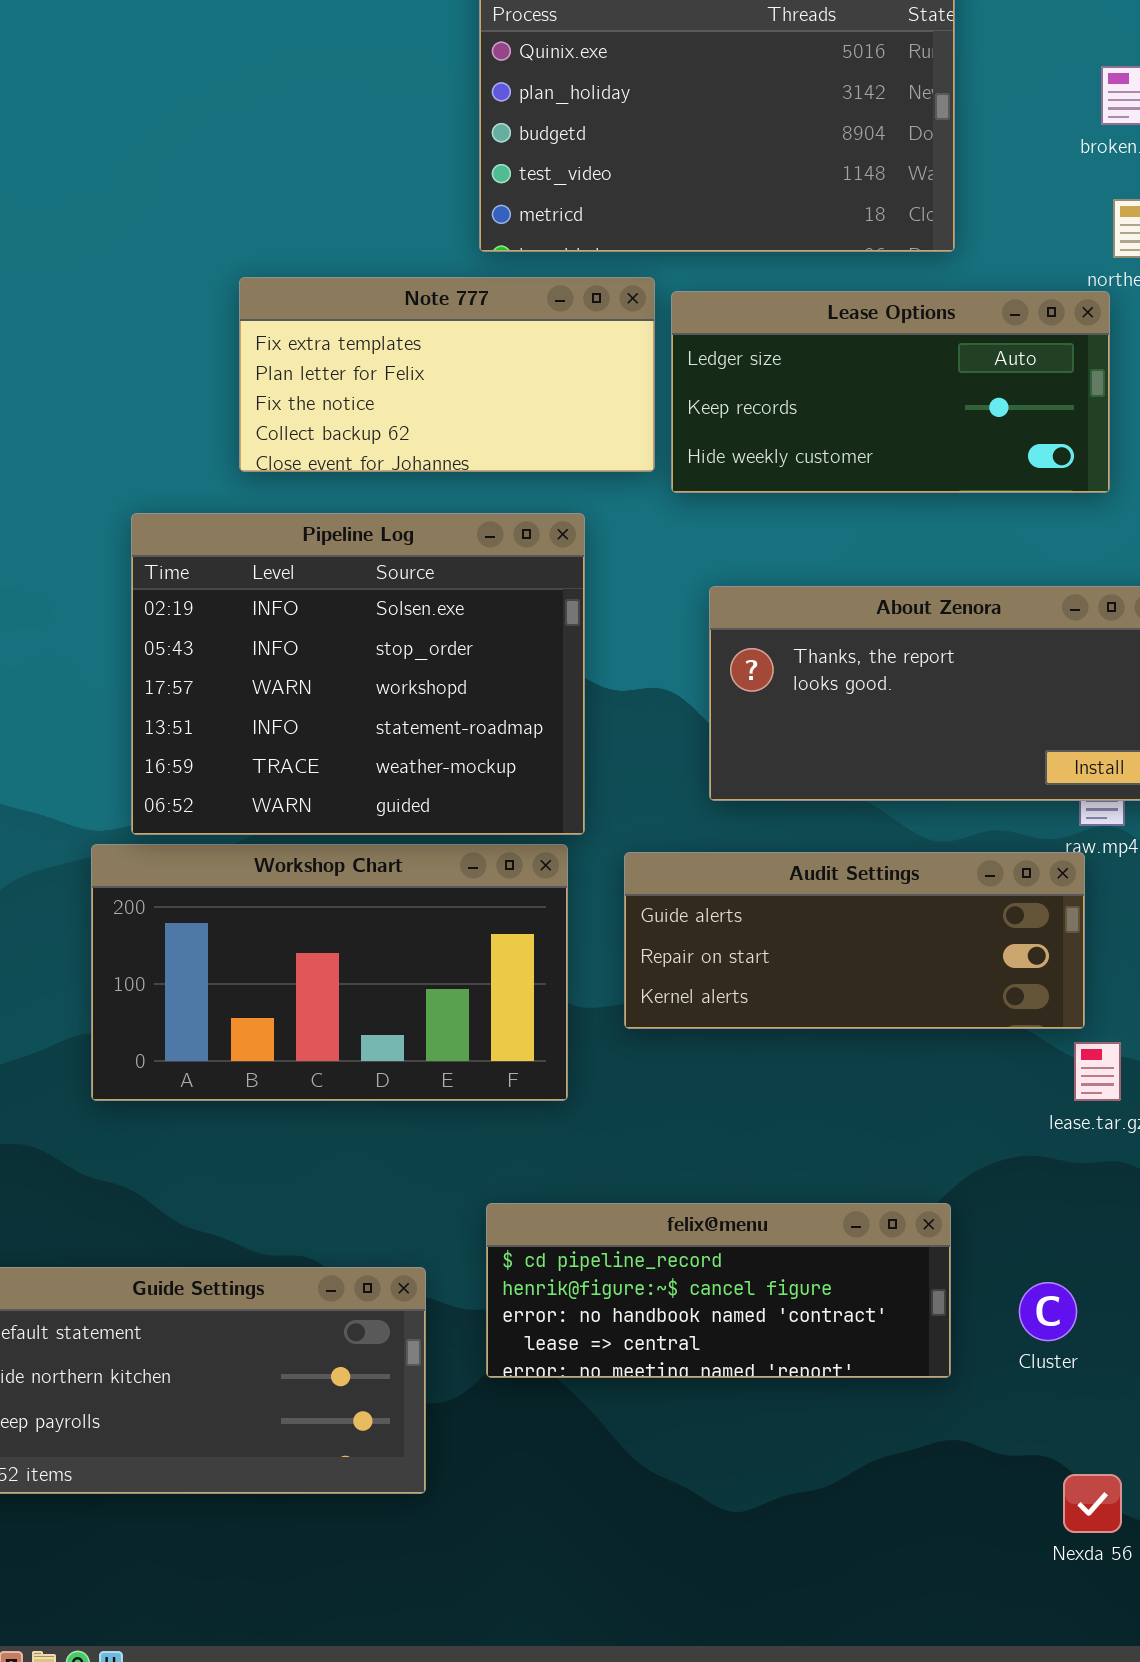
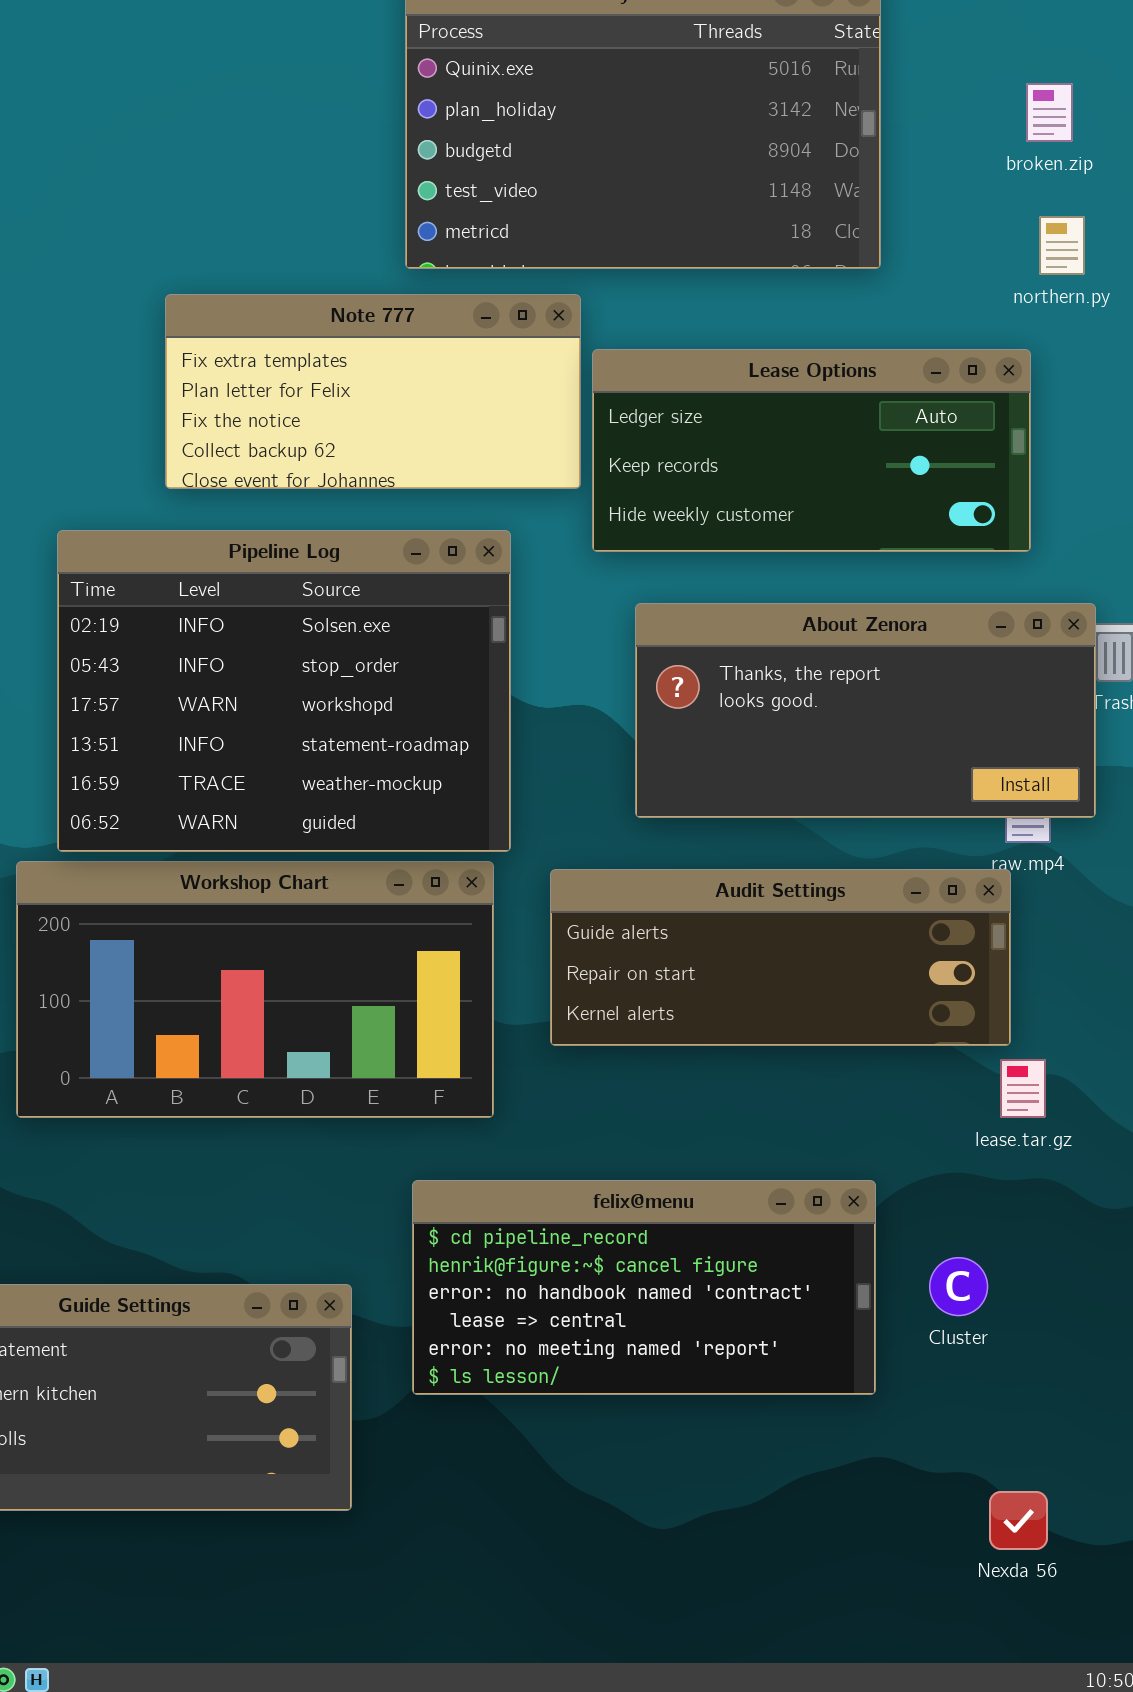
Lease Options: [671,291,1110,493] -> [592,349,1031,552], moved
felix@menu: [486,1203,951,1378] -> [412,1180,876,1395], resized
Cluster: [1019,1282,1077,1341] -> [929,1257,988,1316], moved

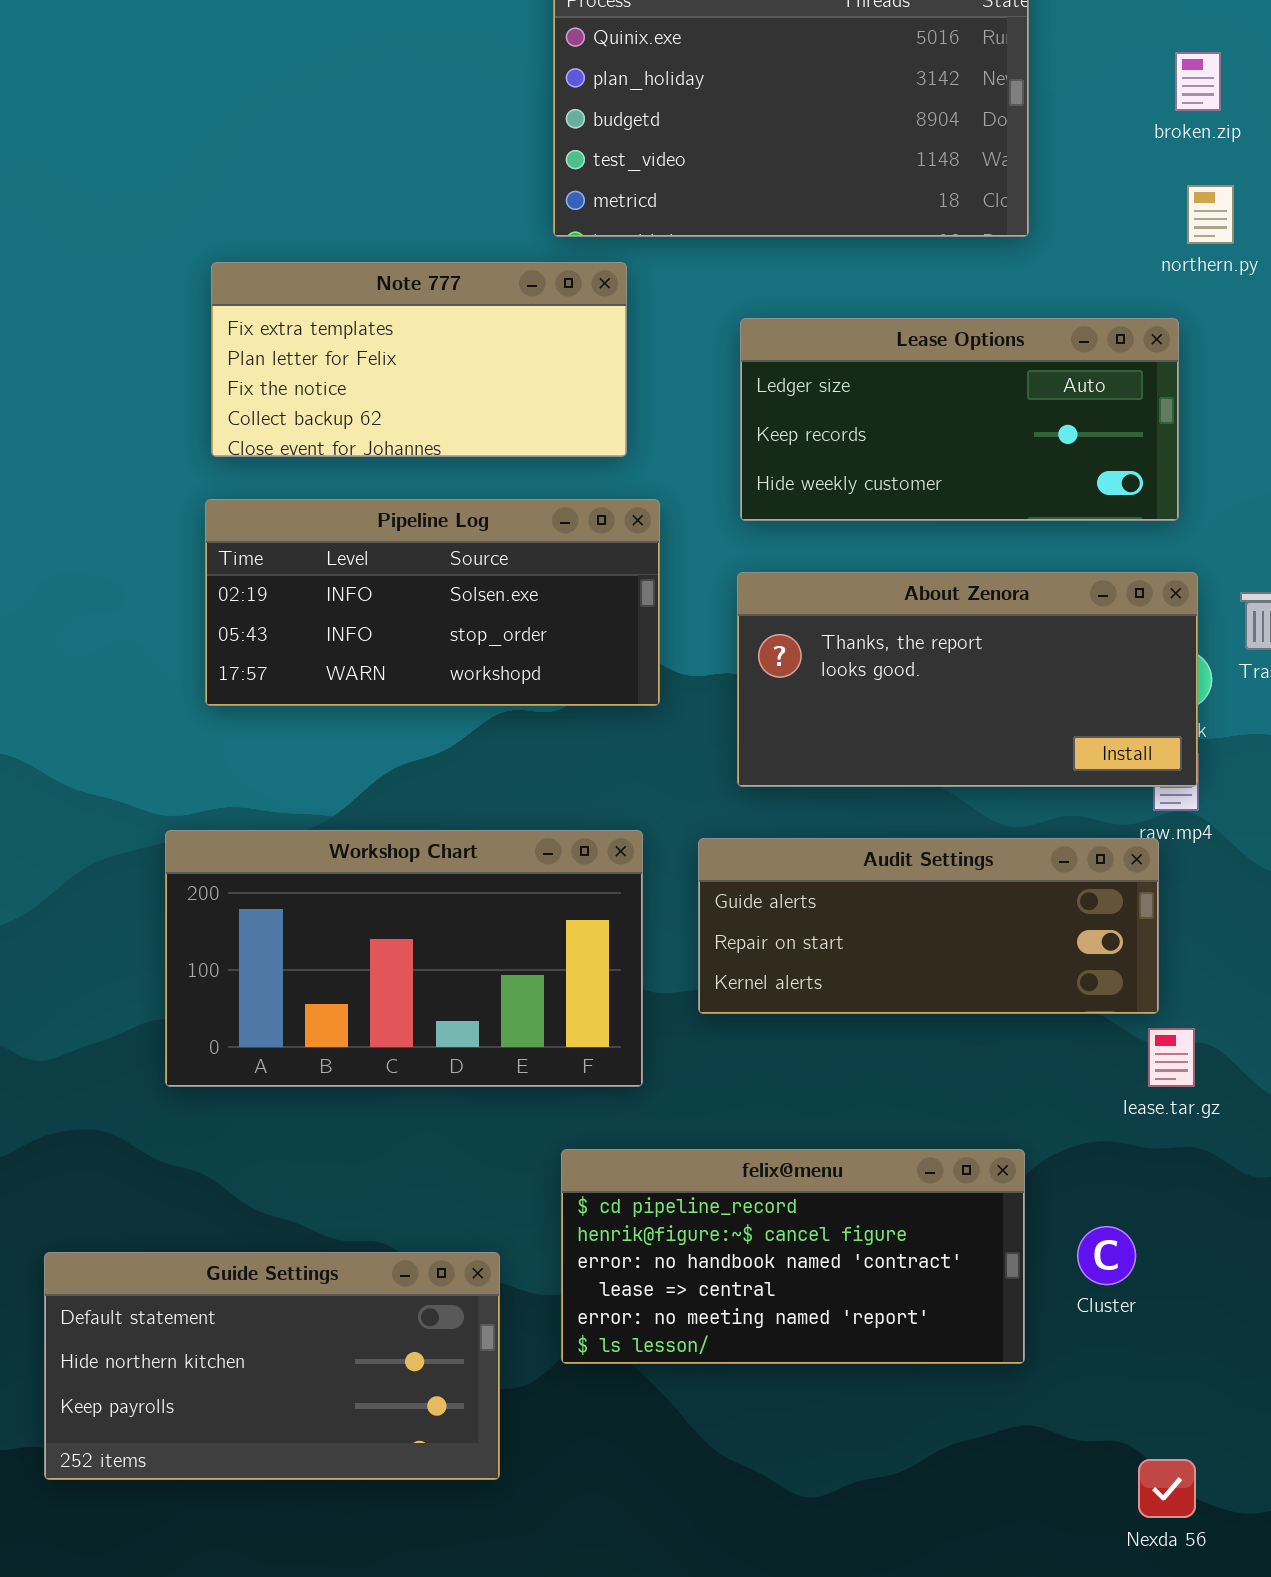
Note 777: [165,294,581,489] -> [211,262,627,457], moved
Pipeline Log: [57,530,511,852] -> [205,499,660,706], resized
About Zenora: [635,603,1096,818] -> [737,572,1198,787], moved

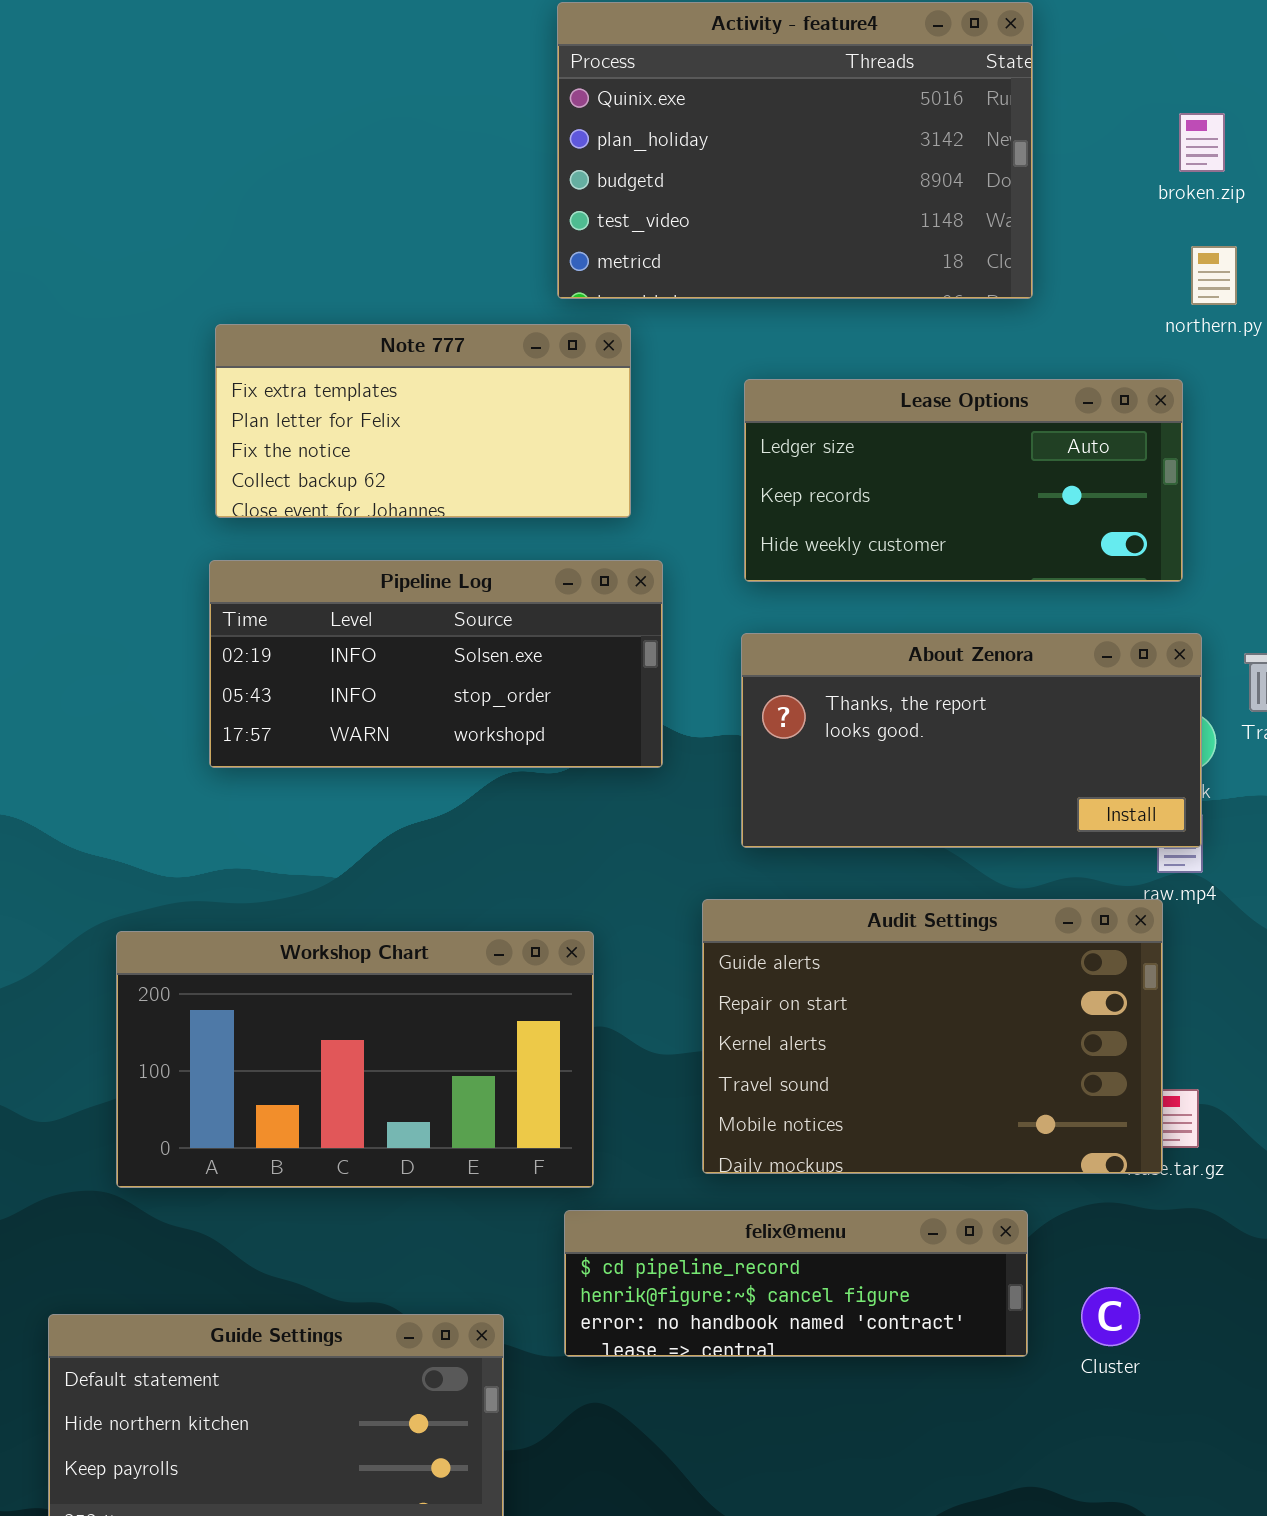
Workshop Chart: [165,830,643,1087] -> [116,931,594,1188], moved
Audit Settings: [698,838,1159,1014] -> [702,899,1163,1174], resized
felix@menu: [561,1149,1025,1364] -> [564,1210,1028,1357], resized

